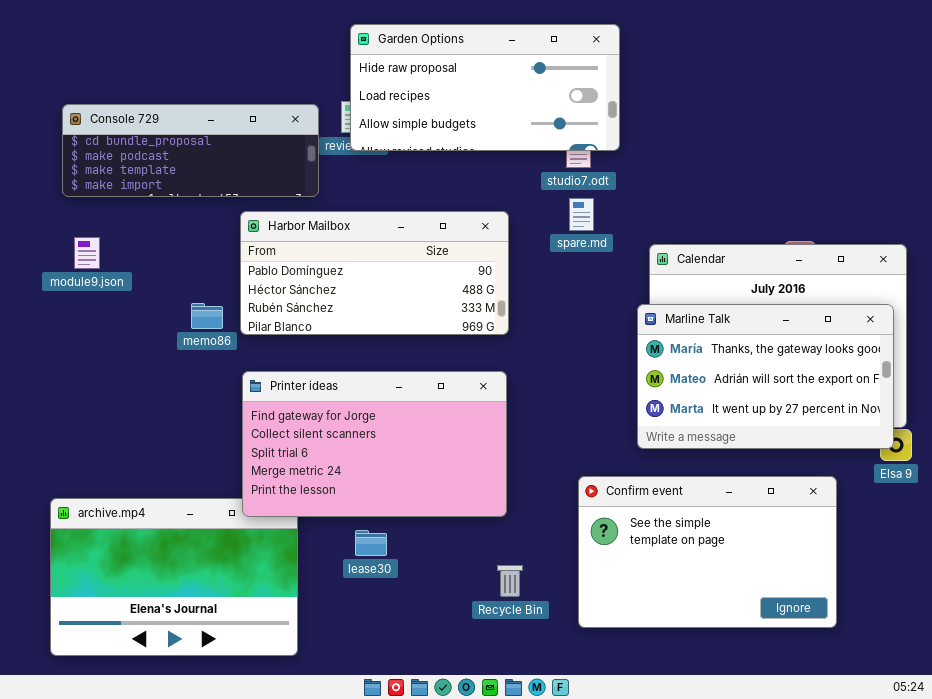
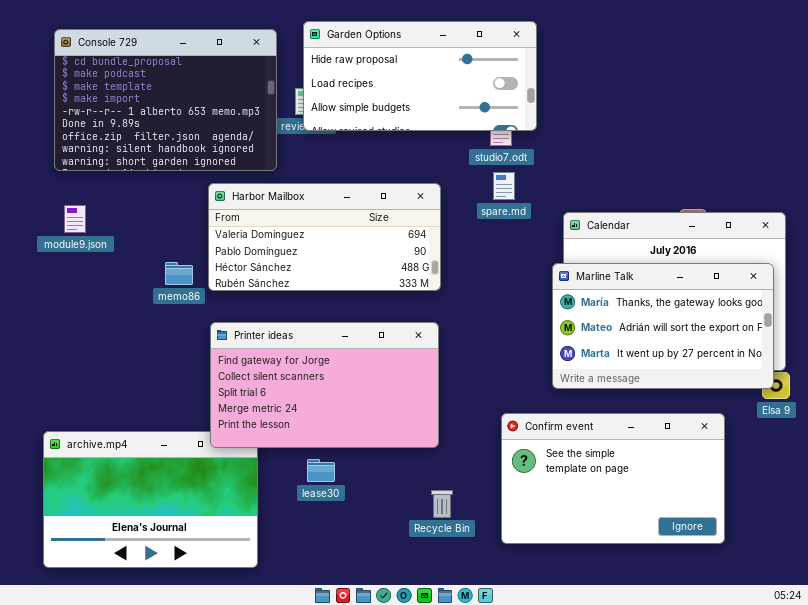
Console 729: [62,104,319,197] -> [54,29,277,171], resized
Harbor Mailbox: [240,211,509,335] -> [208,183,441,291], scrolled up 1 row

